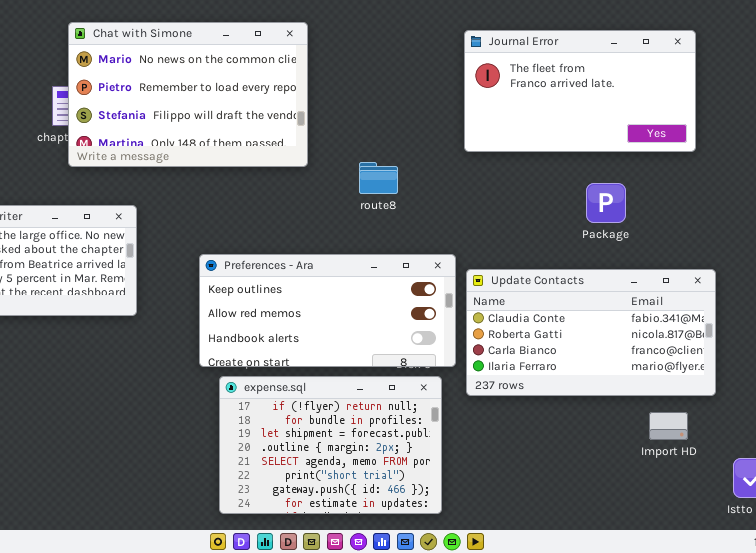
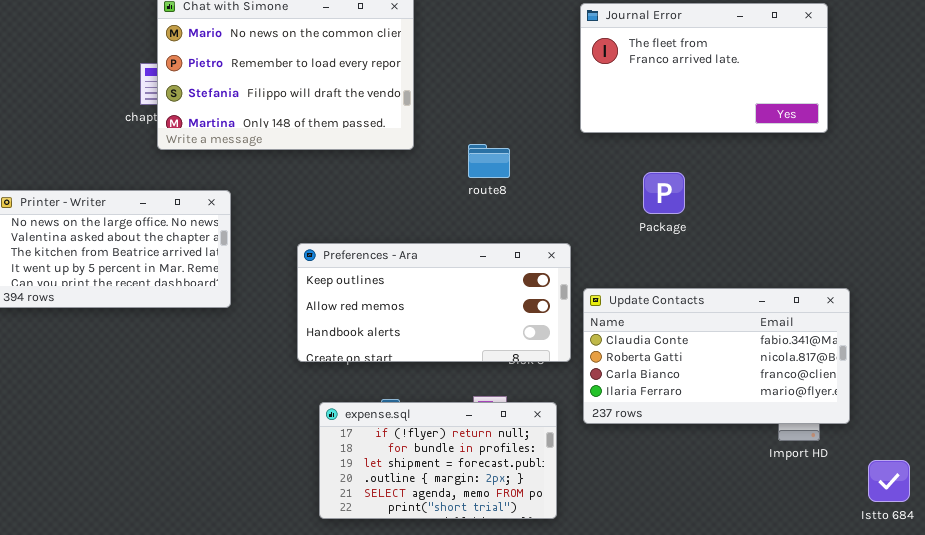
Package: [586,183,626,223] -> [643,172,685,214], moved
Update Contacts: [466,269,716,396] -> [583,288,850,424], moved
expense.sql: [219,376,442,514] -> [319,402,557,519], resized

